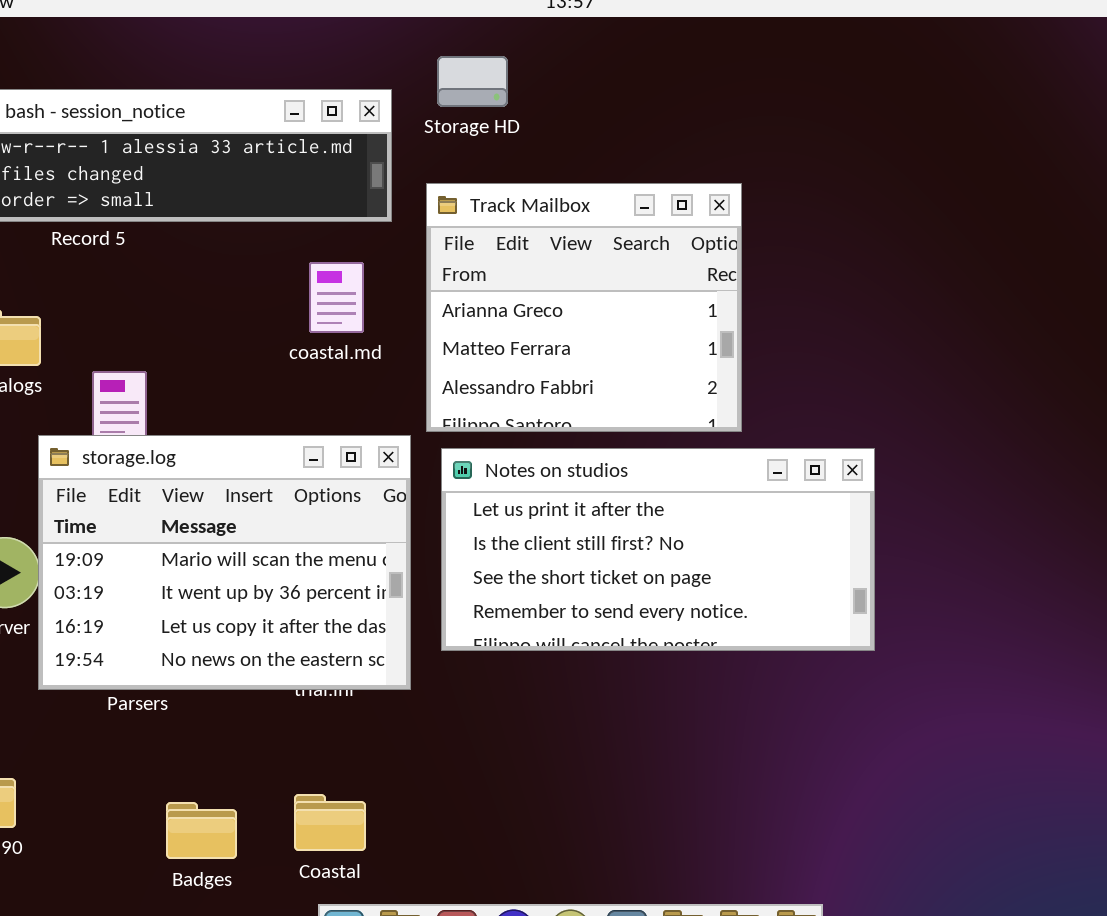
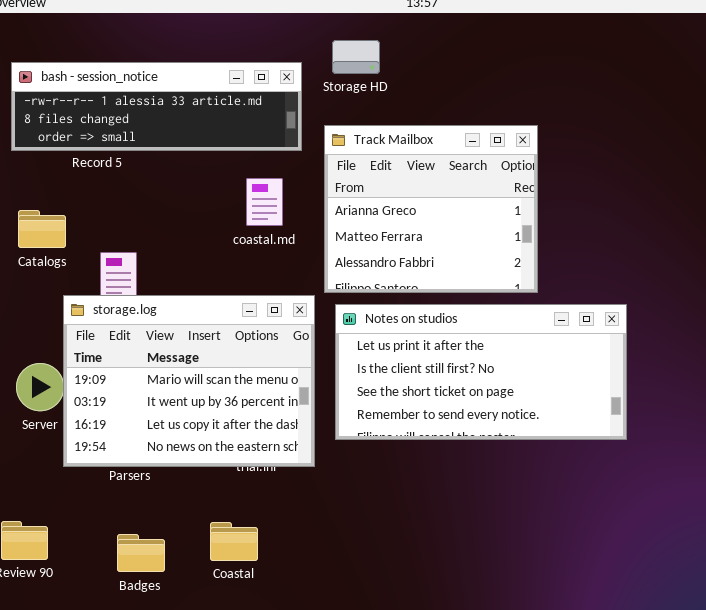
Coastal: [294,794,366,851] -> [210,522,258,561], moved
Badges: [166,802,237,859] -> [117,534,165,572], moved

